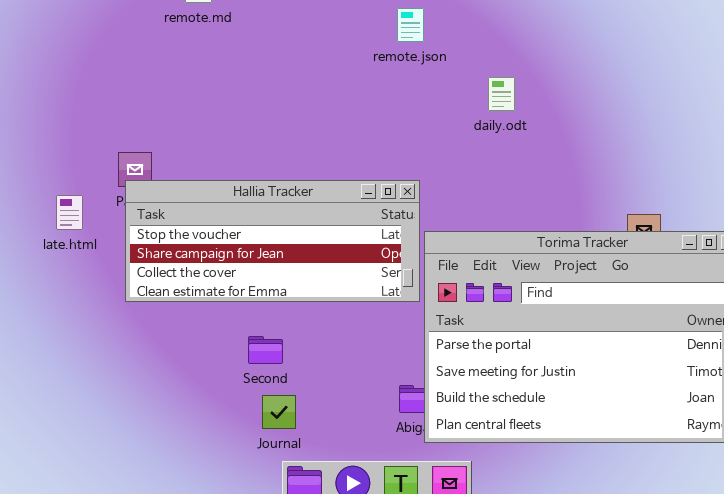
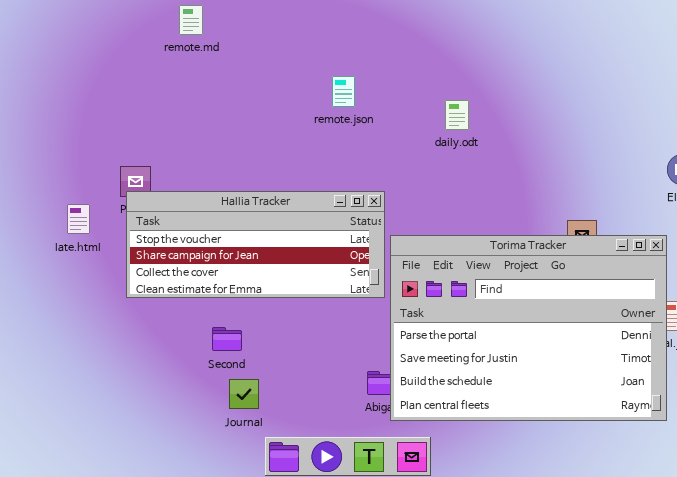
remote.json: [397,8,424,42] -> [332,76,355,107], moved
Second: [248,336,283,364] -> [212,327,242,351], moved
Journal: [262,395,296,429] -> [229,379,259,409], moved

